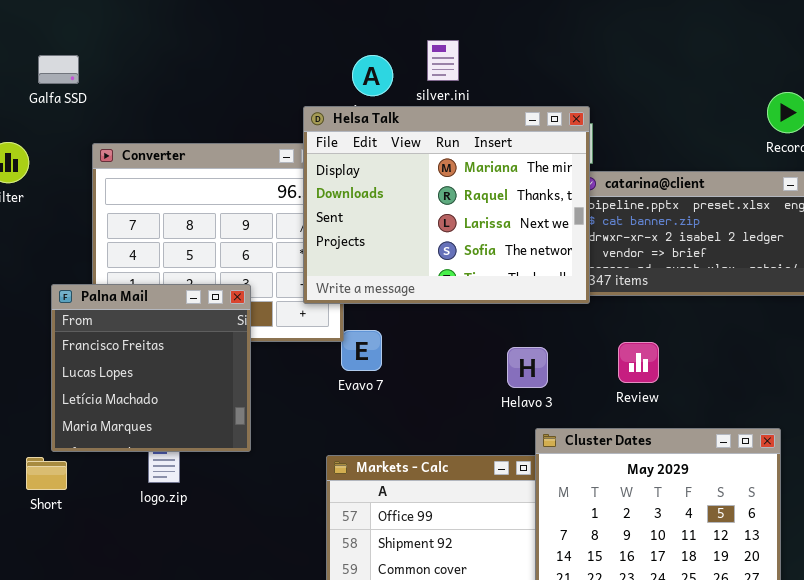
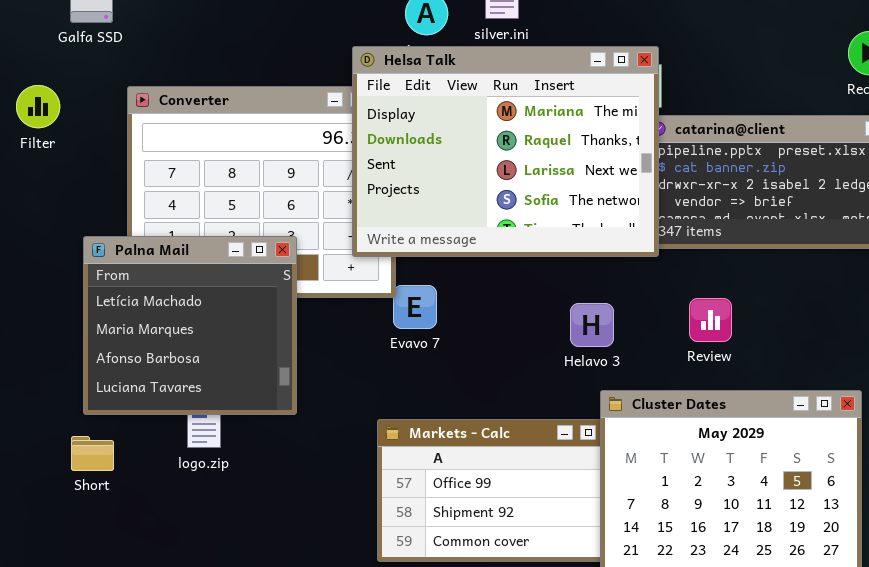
Palna Mail: [51,284,251,452] -> [83,236,297,415], scrolled down 2 rows
Short: [26,457,67,490] -> [71,436,114,471], moved

